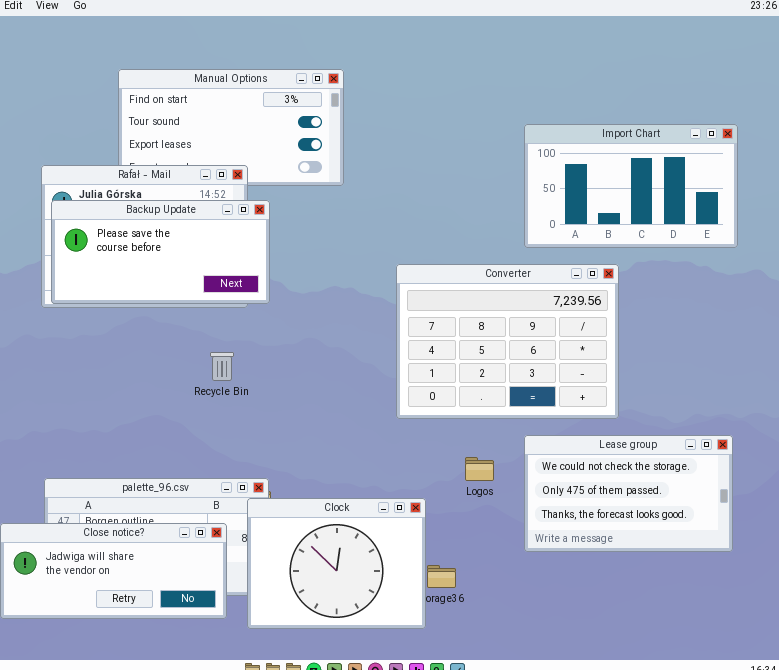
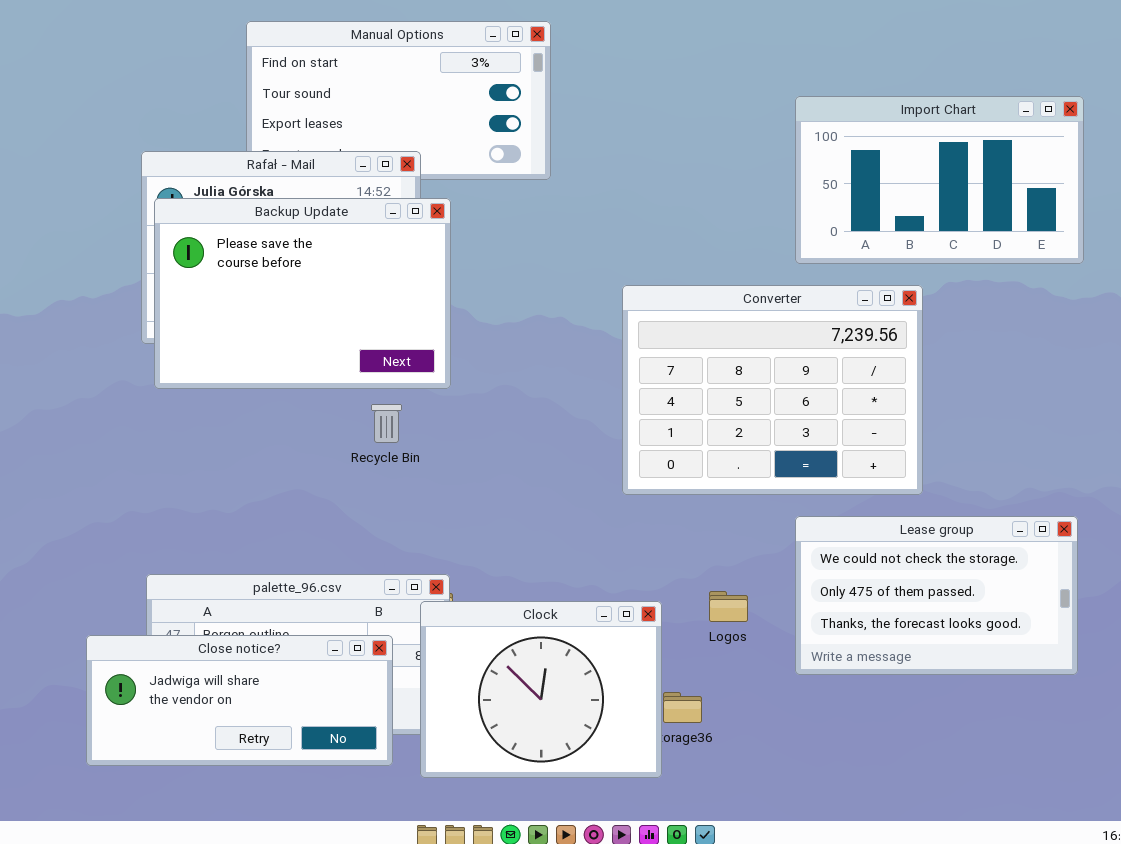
Backup Update: [51,200,270,304] -> [154,198,451,389], resized
Logos: [465,457,494,481] -> [709,591,748,622], moved

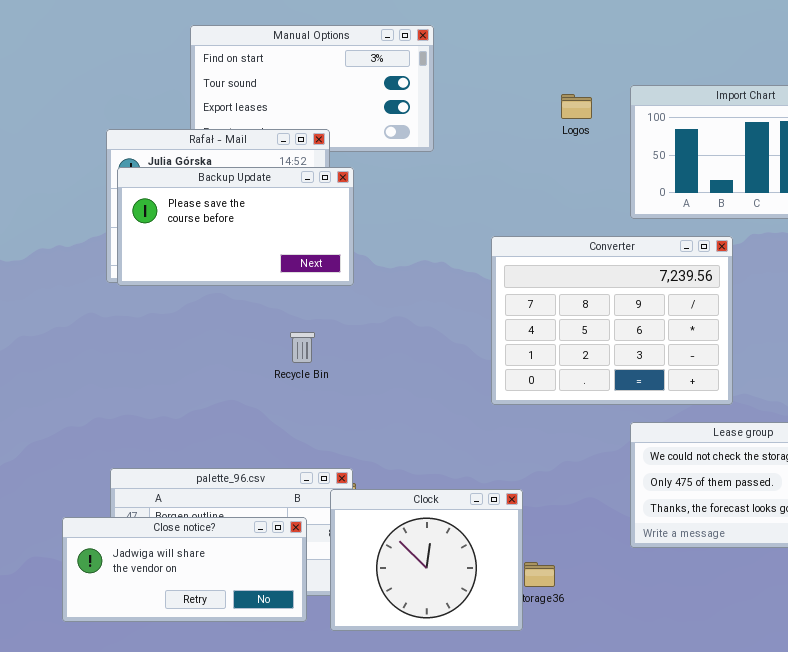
Backup Update: [154,198,451,389] -> [117,167,354,286], resized
Logos: [709,591,748,622] -> [561,94,592,119], moved

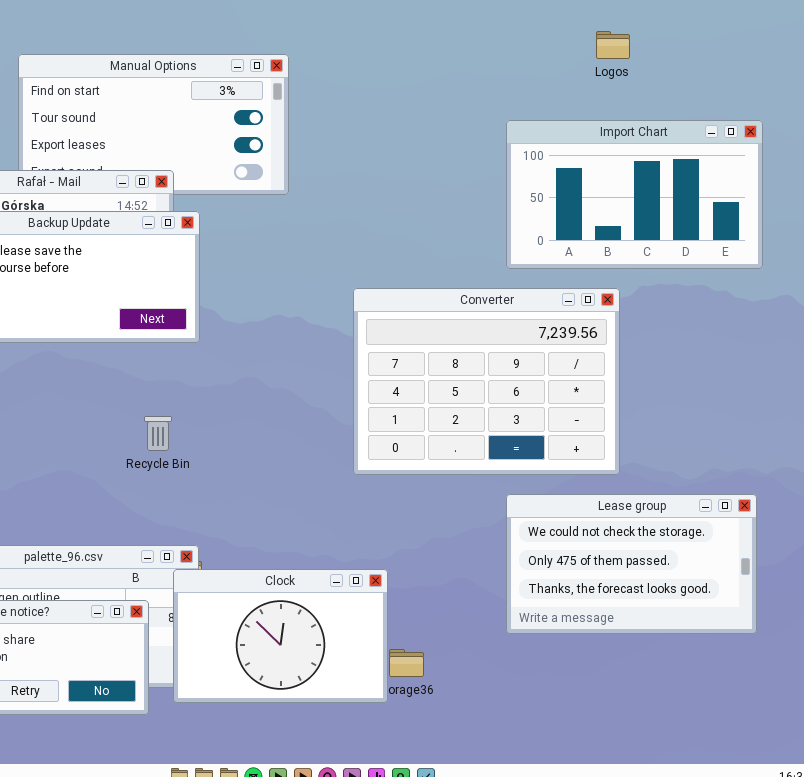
Logos: [561,94,592,119] -> [596,31,630,59], moved
Recycle Bin: [290,332,315,363] -> [144,416,172,451], moved
Clock: [330,489,523,631] -> [173,569,388,703], resized

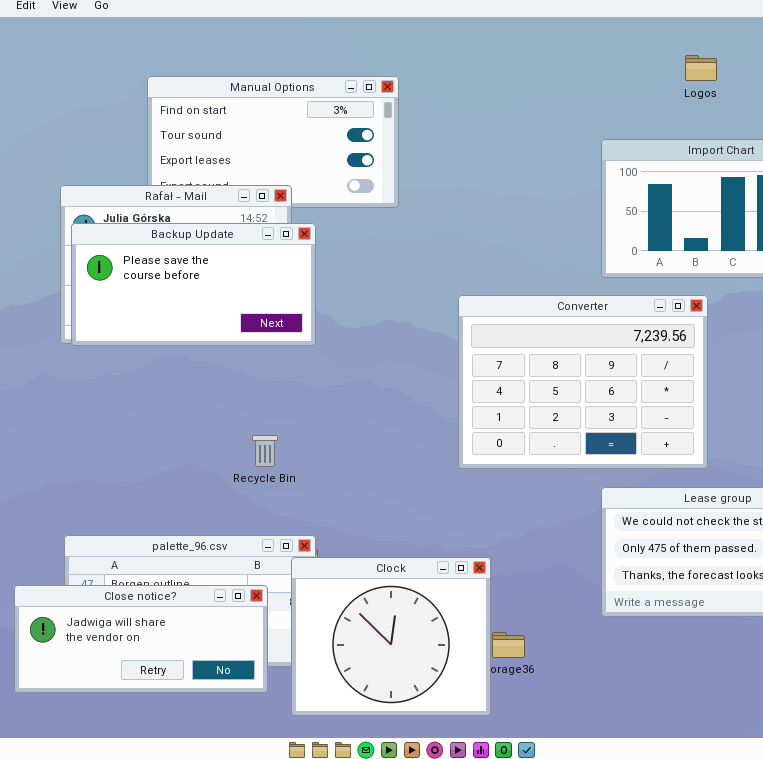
Recycle Bin: [144,416,172,451] -> [252,435,278,467], moved
Clock: [173,569,388,703] -> [291,557,491,716], resized

